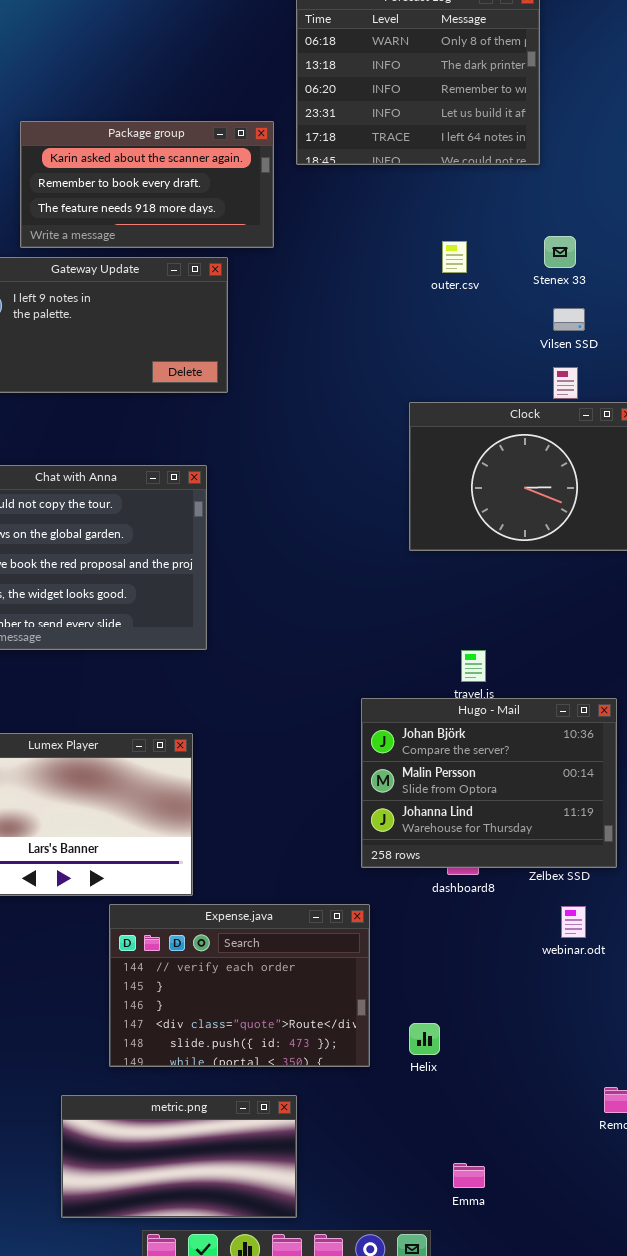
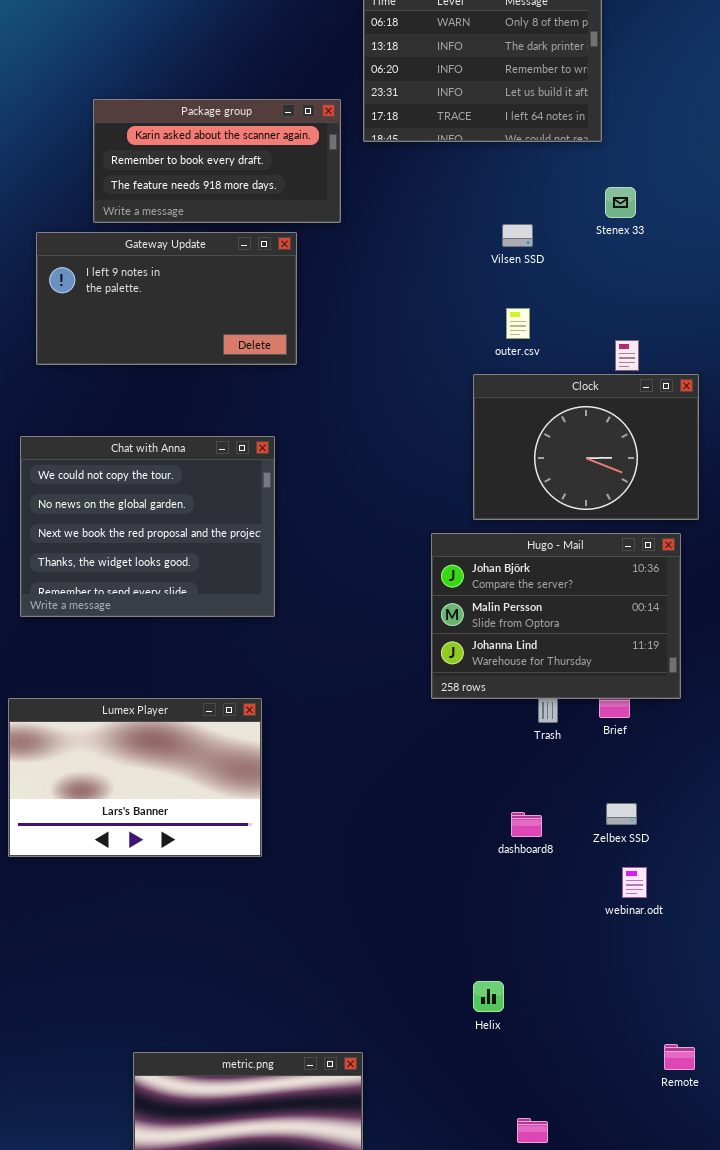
Stenex 33: [544,236,576,268] -> [605,187,636,218], moved
outer.csv: [442,241,467,273] -> [506,308,530,339], moved
Vilsen SSD: [553,308,585,331] -> [502,224,533,247], moved
Hugo - Mail: [361,698,617,868] -> [431,533,681,699], moved
Expense.java: [109,904,370,1067] -> none, closed

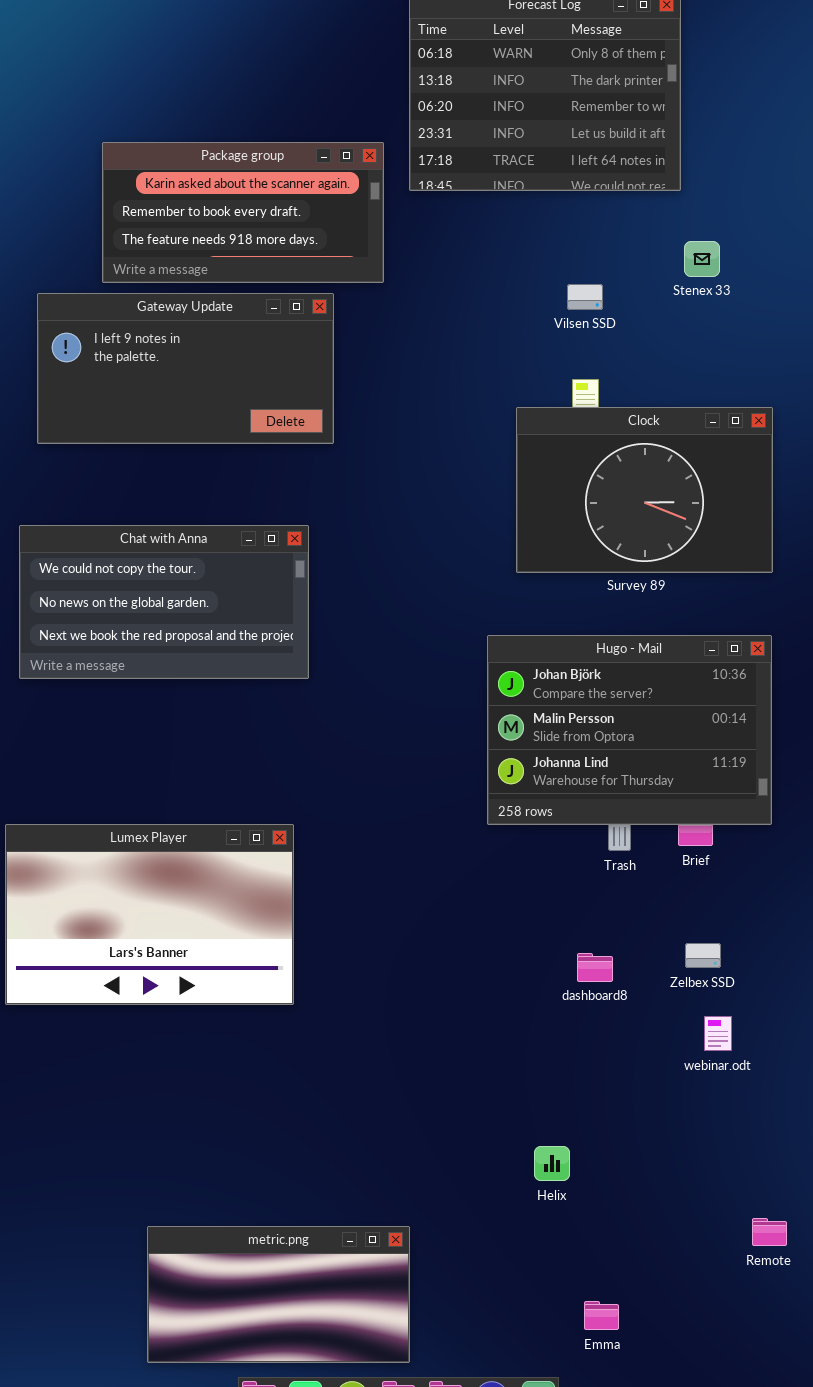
Clock: [473,374,699,520] -> [516,407,773,573], moved
Chat with Anna: [20,436,275,617] -> [19,525,309,679], resized

